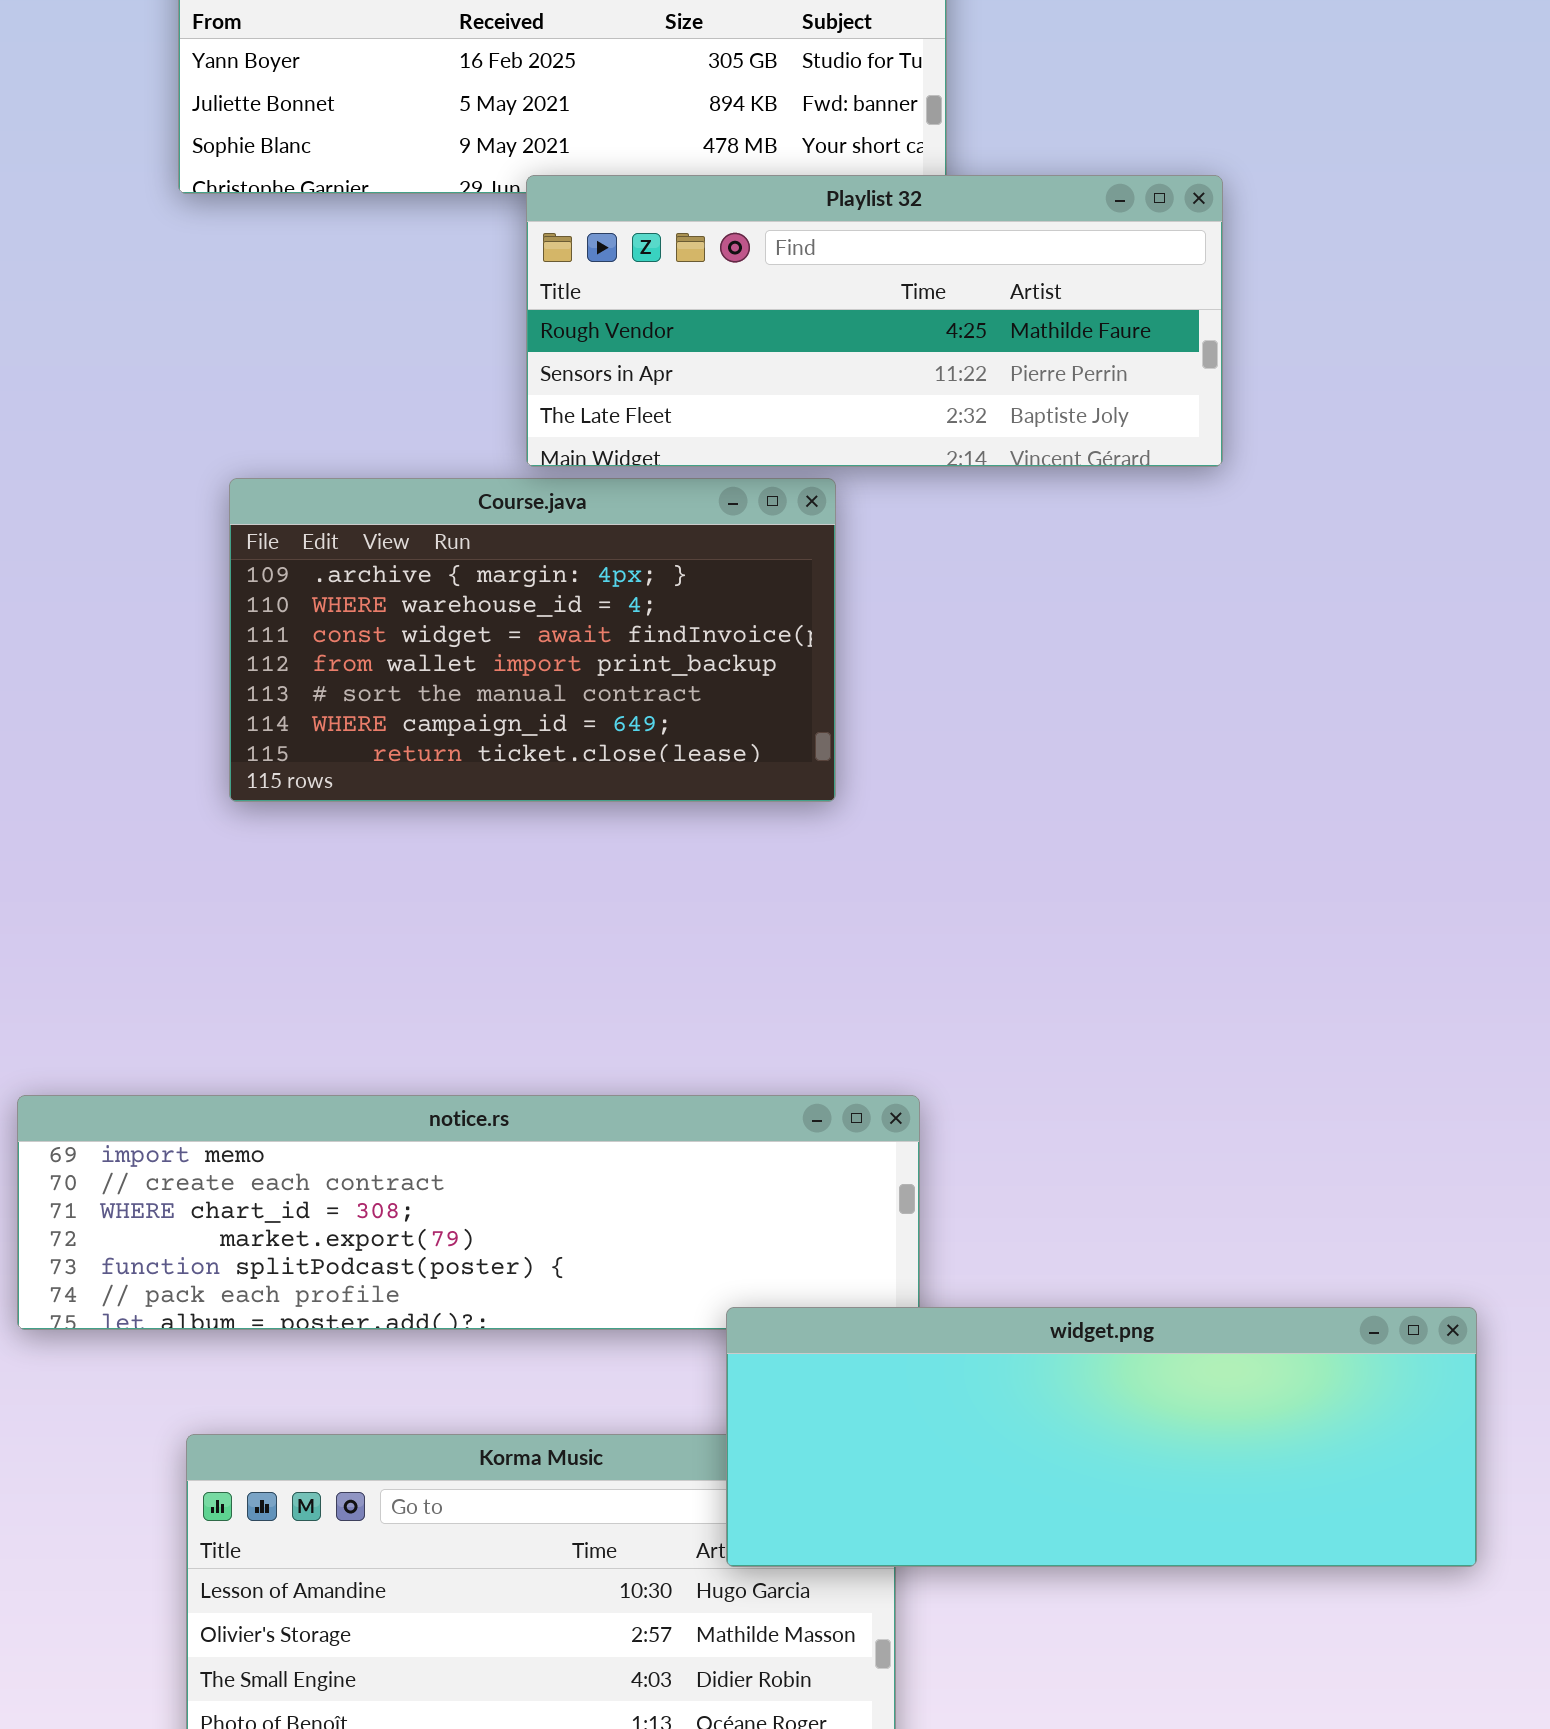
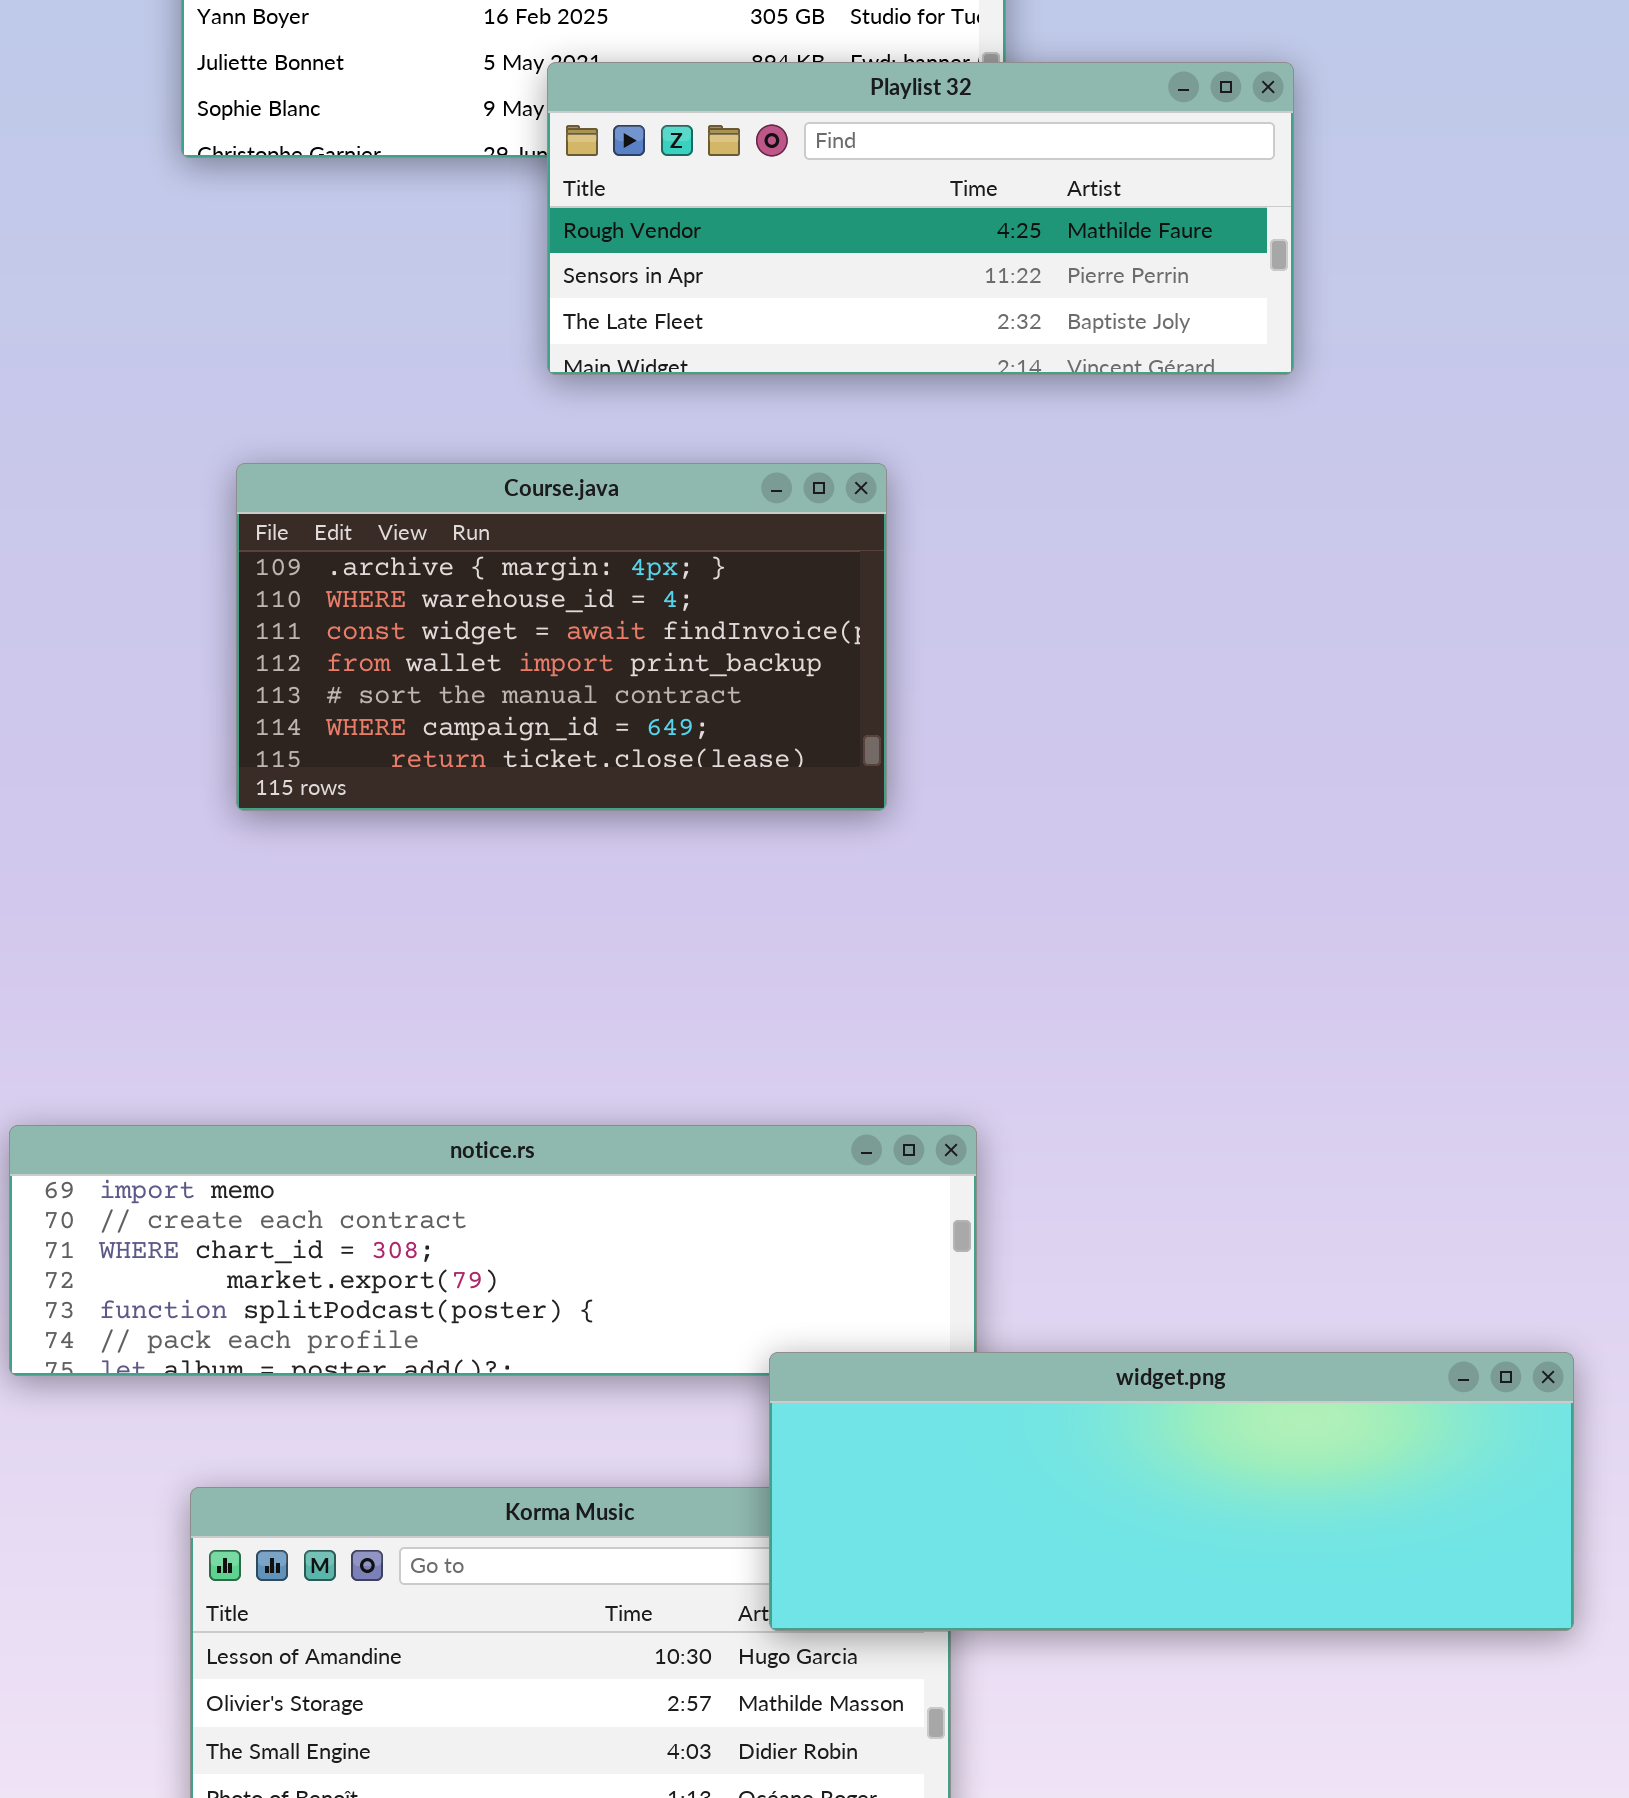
Playlist 32: [526,175,1223,467] -> [547,62,1294,375], moved

